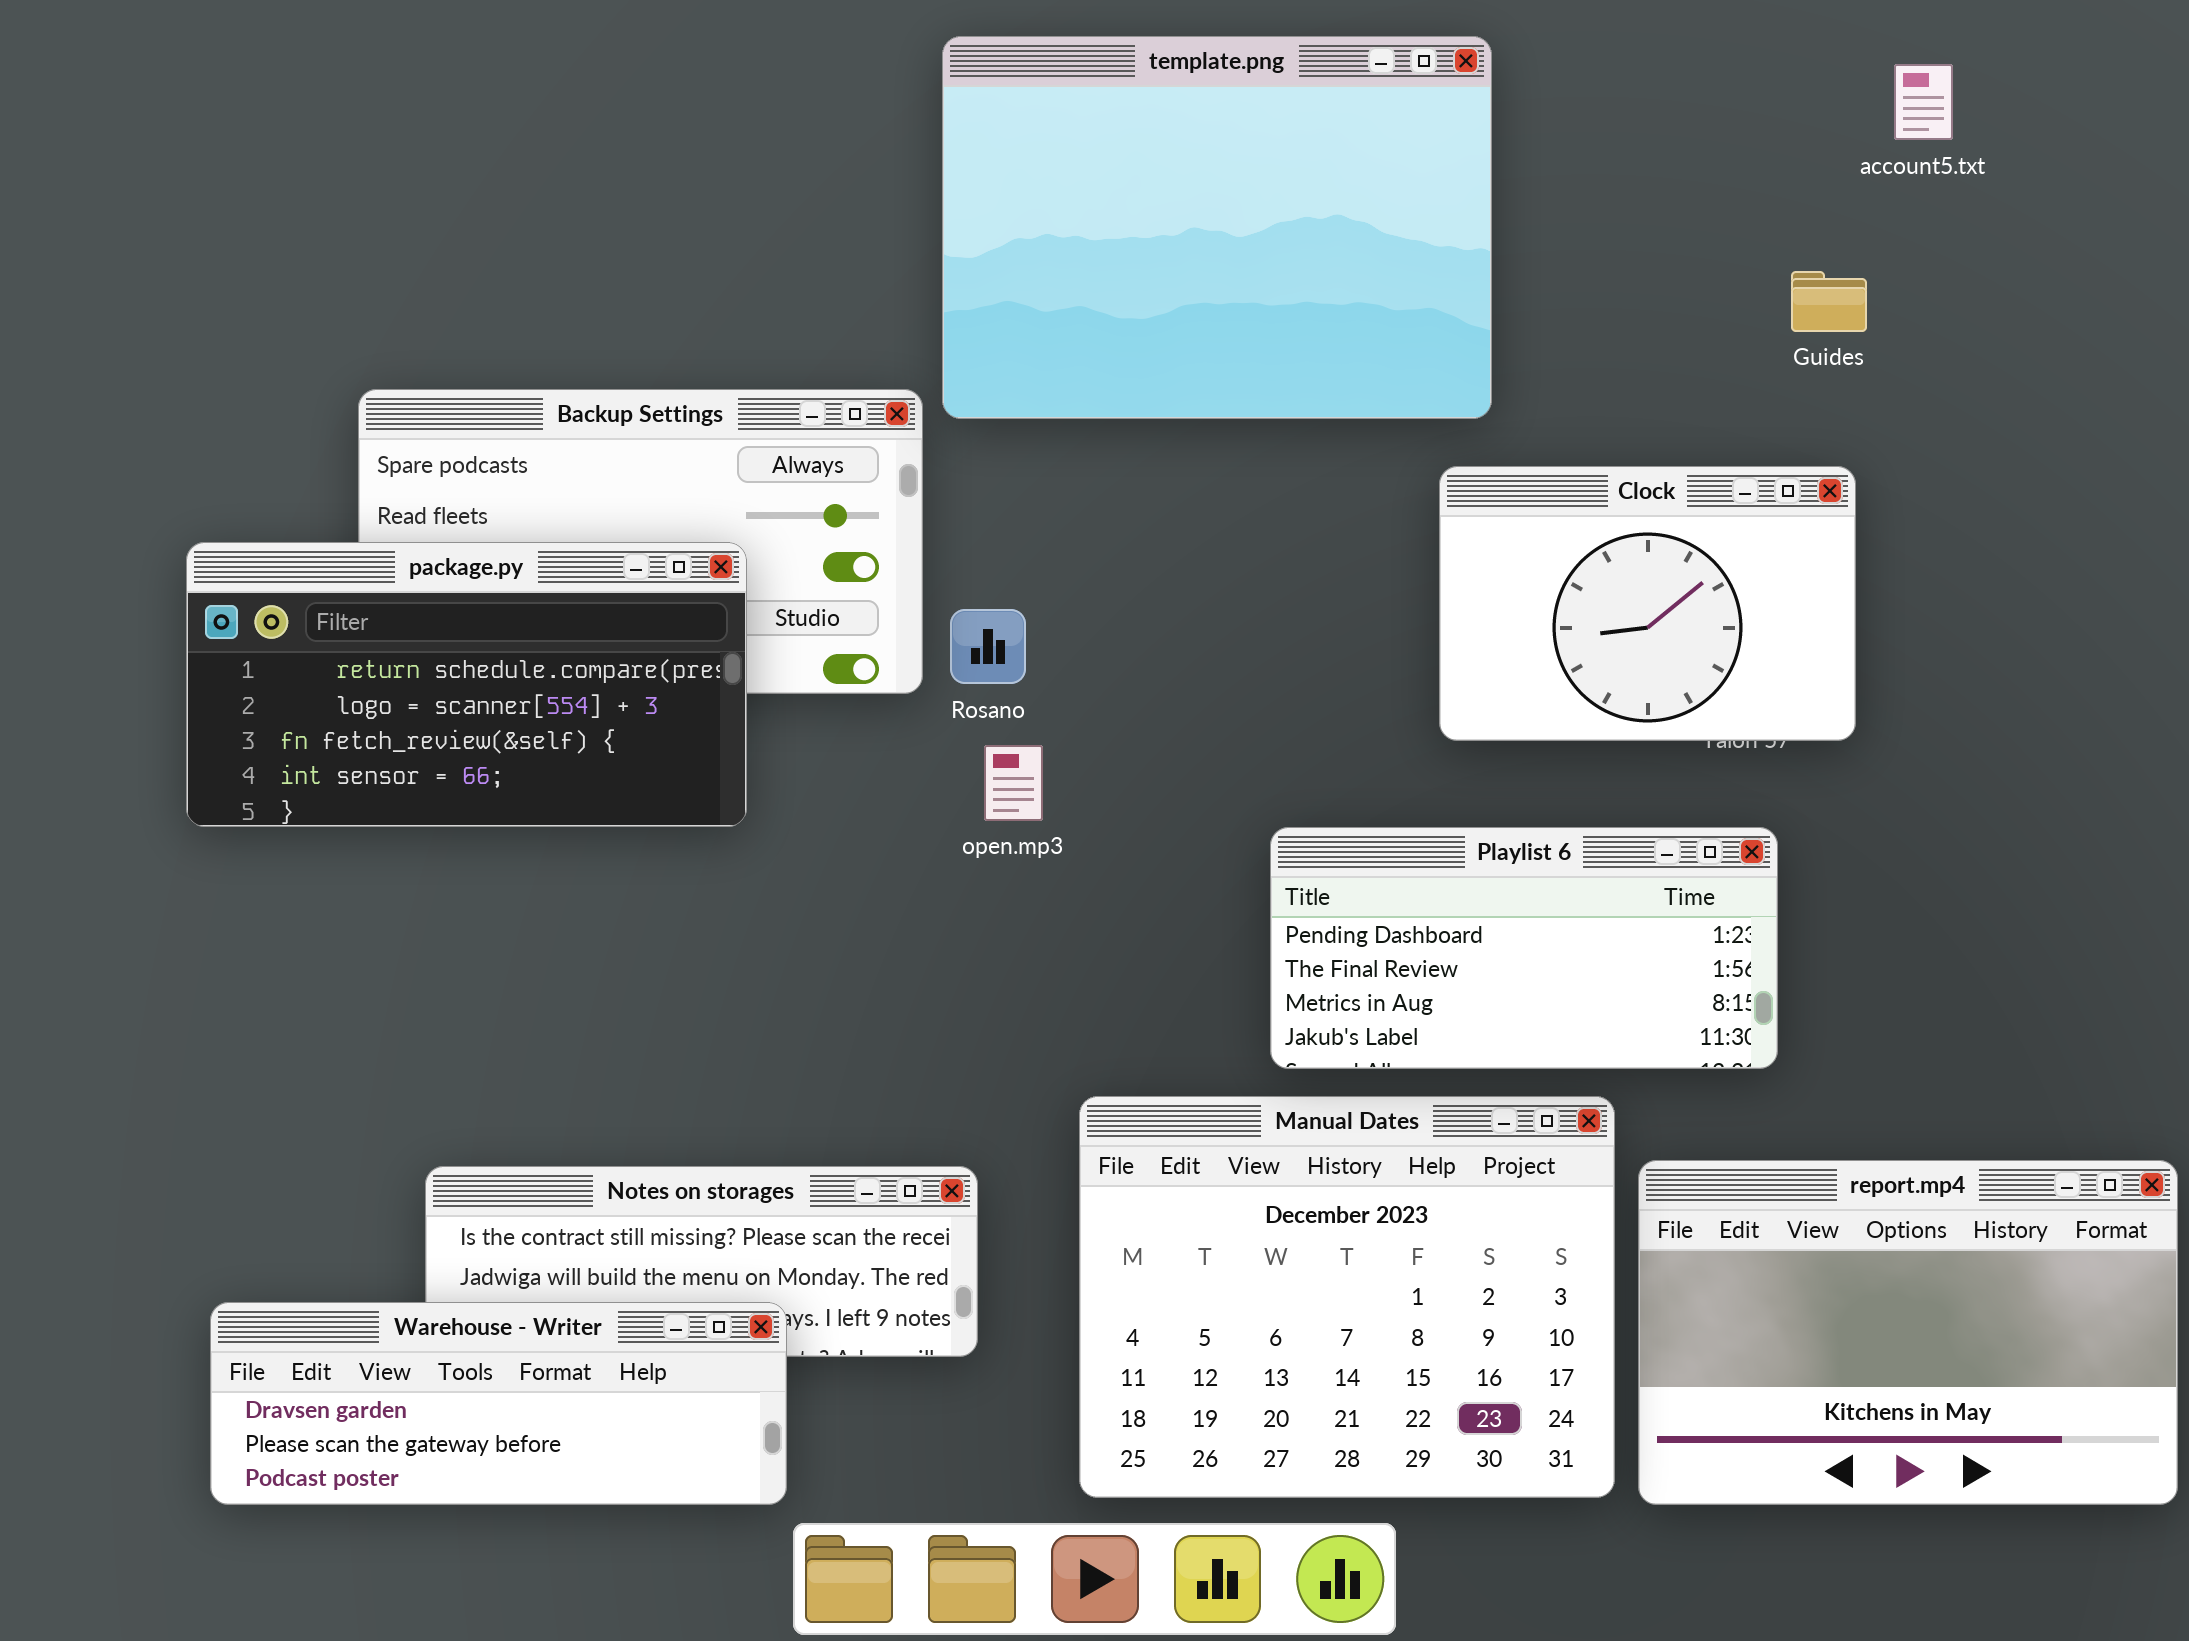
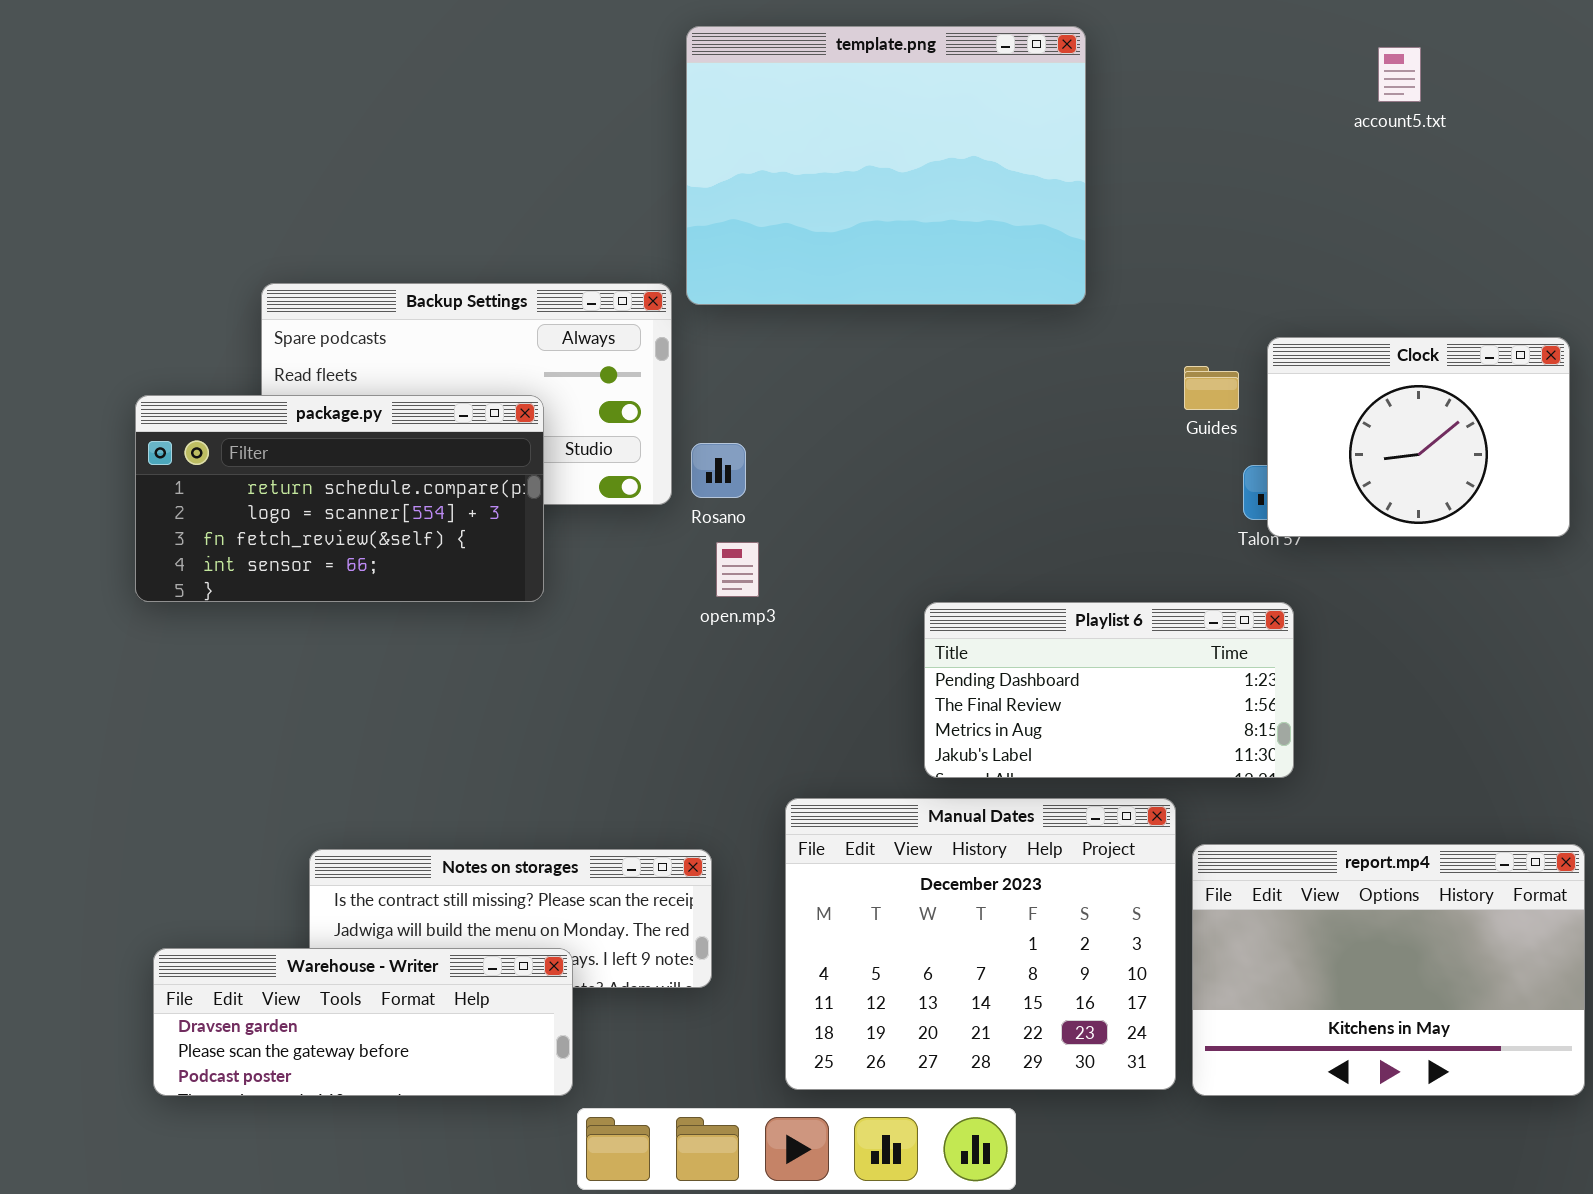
Guides: [1791,271,1867,332] -> [1184,366,1239,410], moved
Clock: [1439,466,1856,741] -> [1267,337,1570,537], moved

